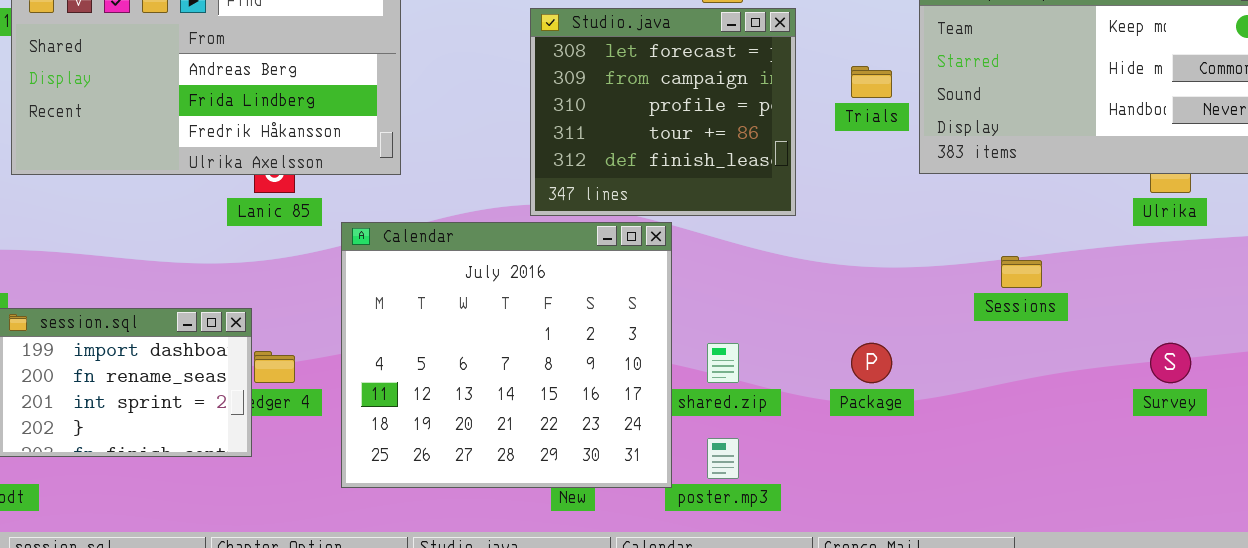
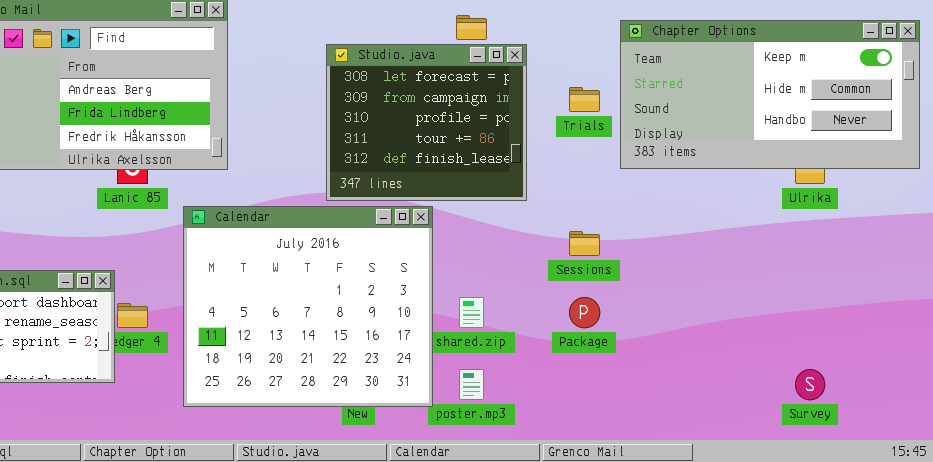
Sessions: [1001,256,1042,288] -> [569,231,600,256], moved
Survey: [1150,343,1191,383] -> [795,369,825,400], moved

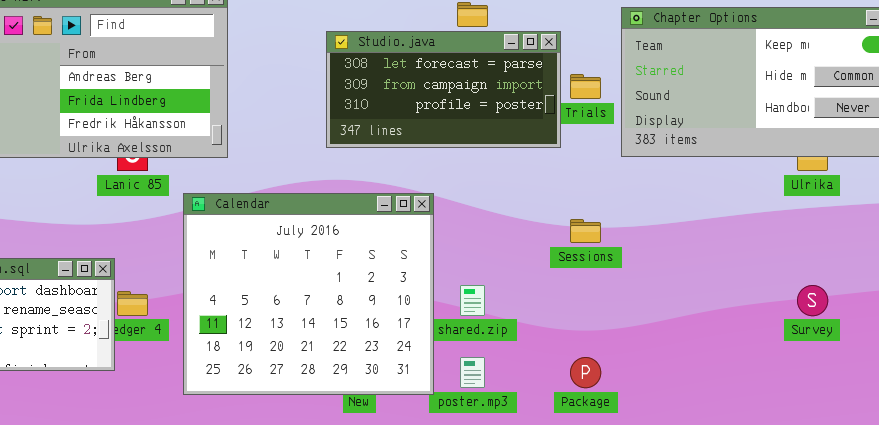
Studio.java: [326,44,527,201] -> [326,31,561,148], resized
Package: [569,297,600,328] -> [570,357,601,388], moved
Survey: [795,369,825,400] -> [797,285,828,316], moved

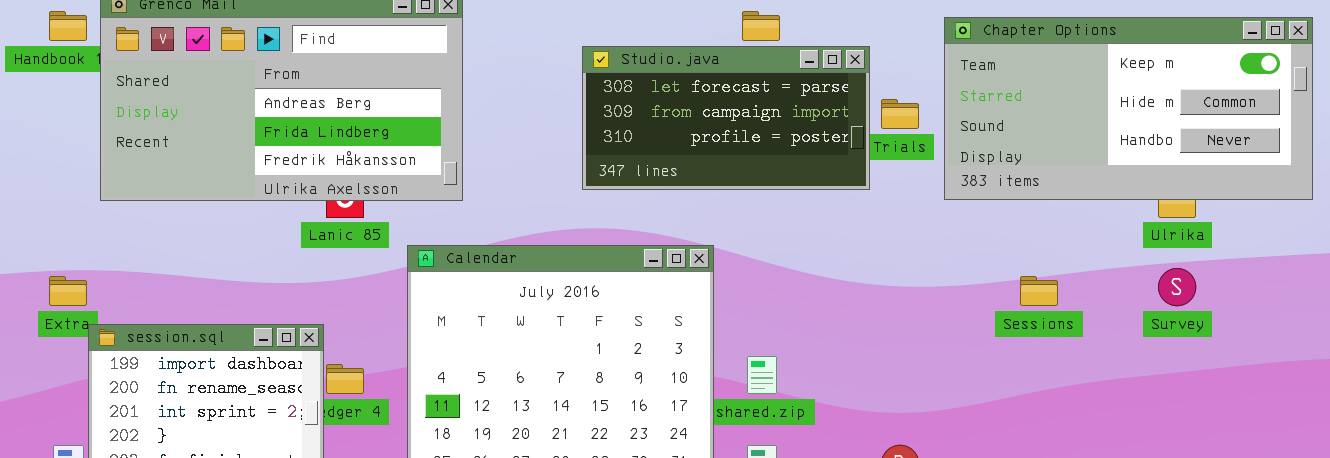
Sessions: [570,219,601,243] -> [1020,276,1058,306], moved
Survey: [797,285,828,316] -> [1158,268,1196,306], moved

